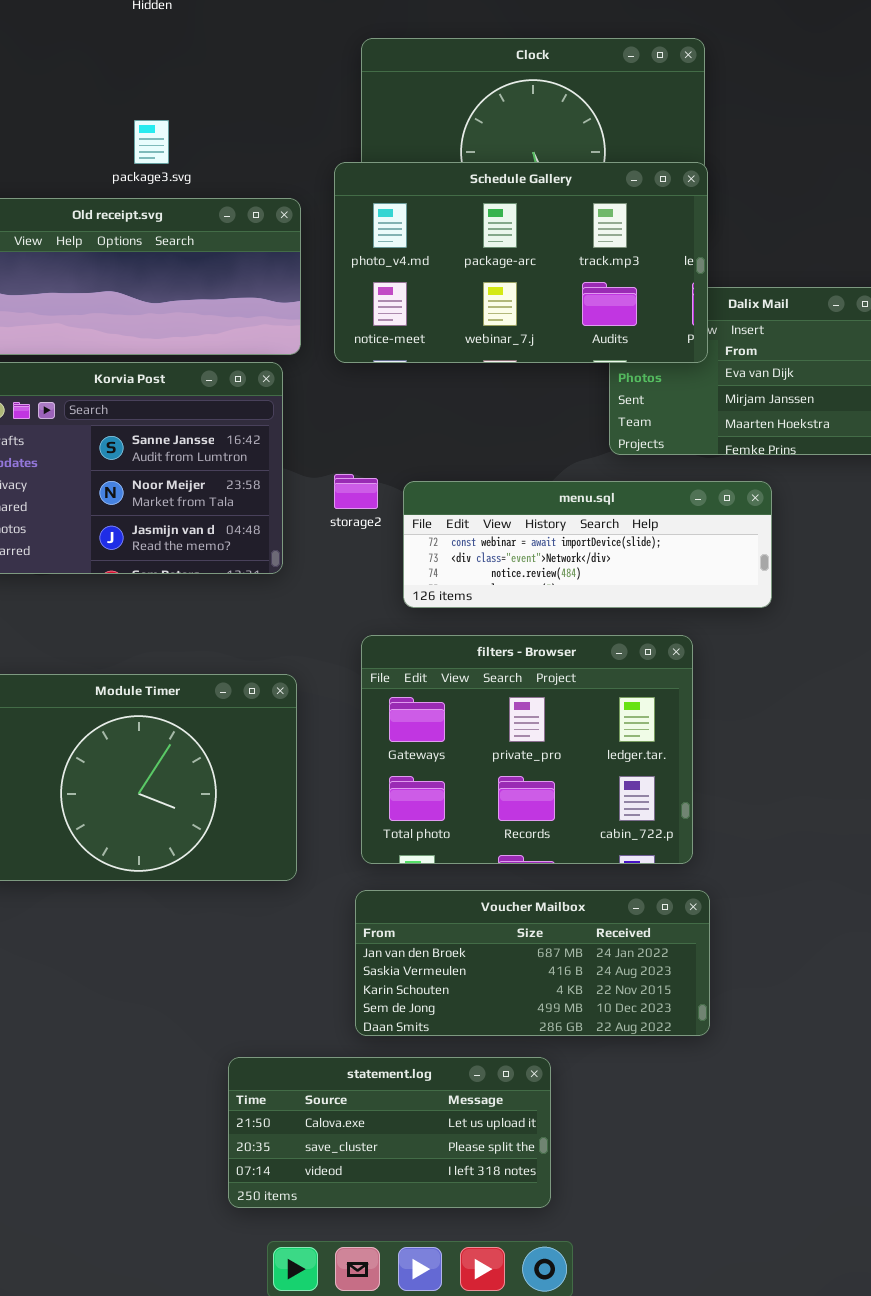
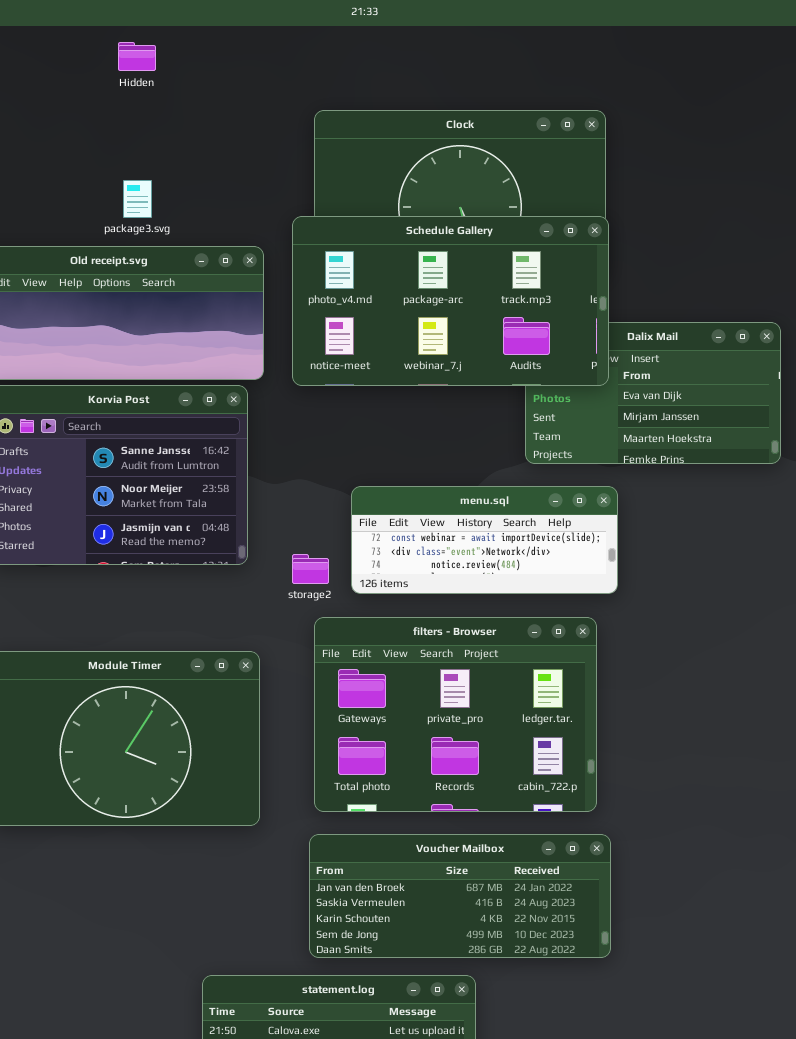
storage2: [334,474,378,509] -> [292,554,329,584], moved
menu.sql: [403,481,772,608] -> [351,486,618,594], resized

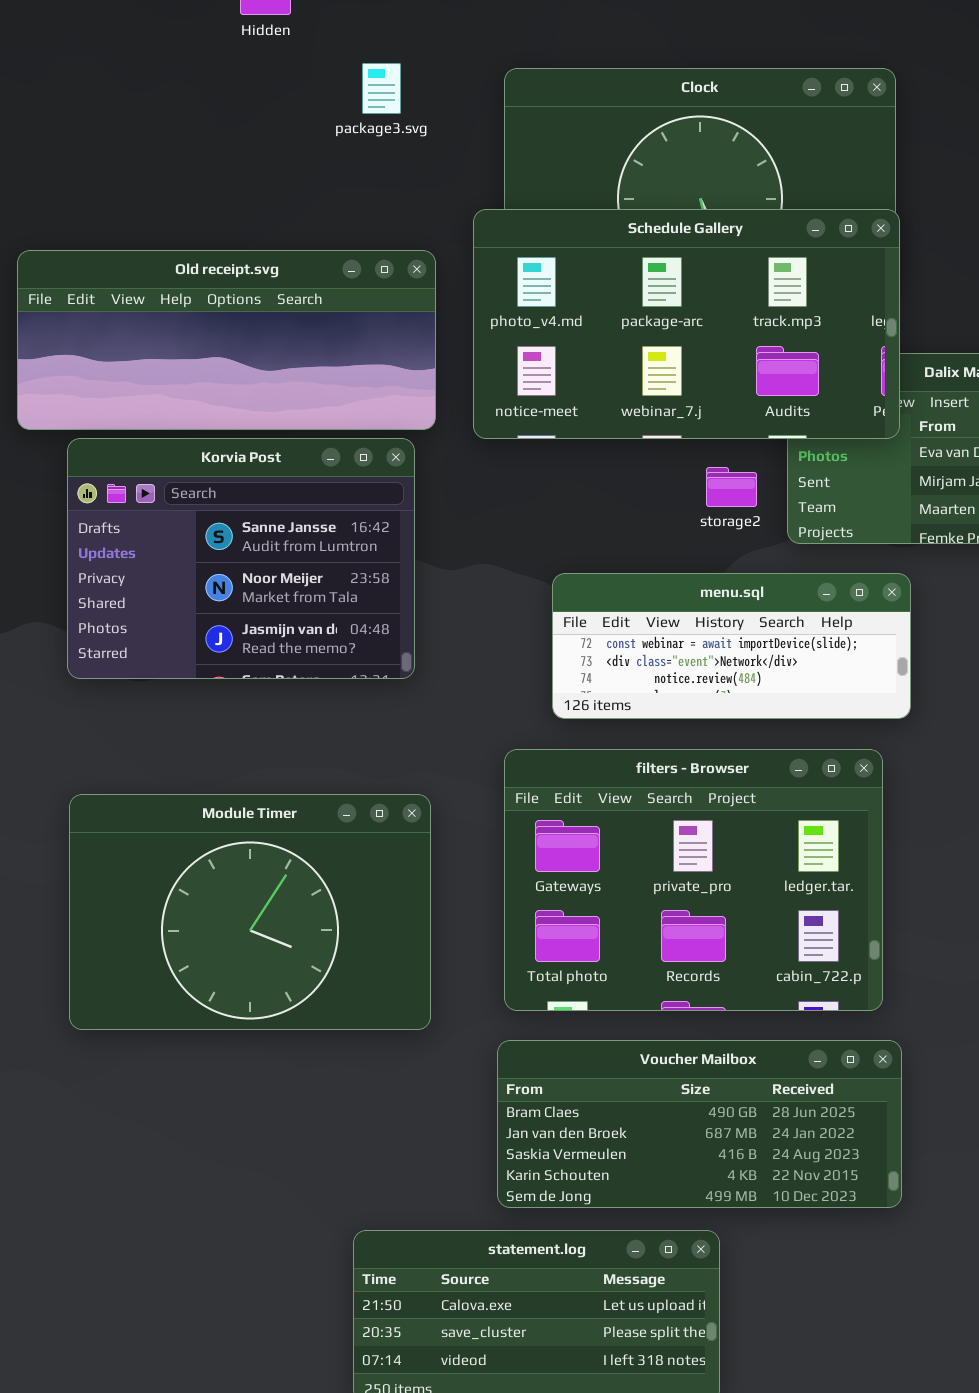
package3.svg: [123,180,152,218] -> [362,63,401,114], moved
storage2: [292,554,329,584] -> [706,467,757,507], moved
Voucher Mailbox: [309,834,611,958] -> [497,1040,902,1208], scrolled up 1 row

